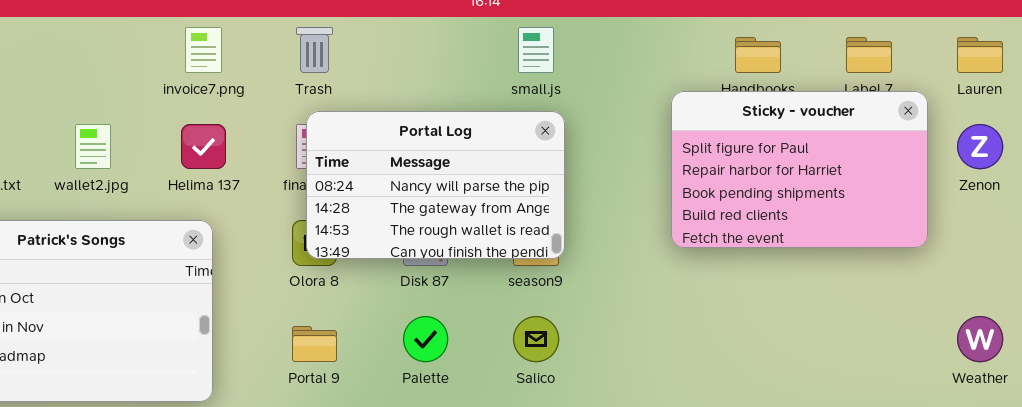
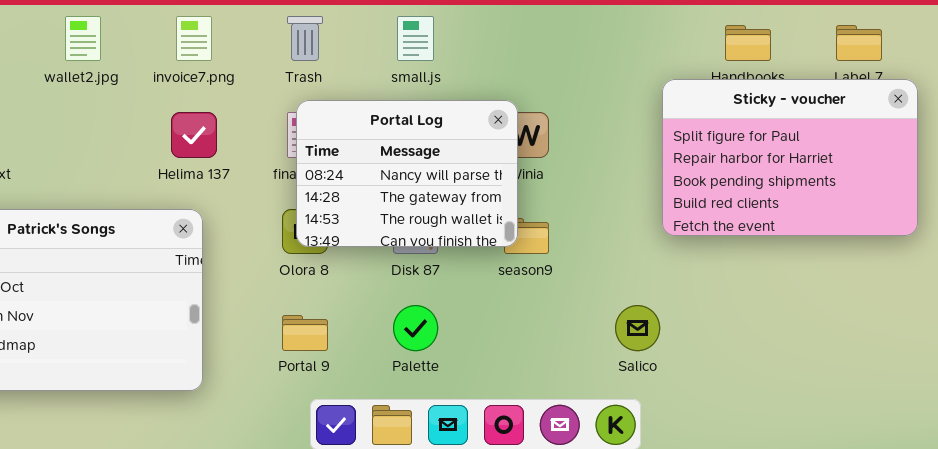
small.js: [518,27,554,73] -> [397,16,434,61], moved
Portal Log: [306,111,565,259] -> [296,100,518,247], resized
wallet2.jpg: [75,124,111,169] -> [65,16,101,61], moved
Salico: [513,316,559,362] -> [615,305,660,351], moved

